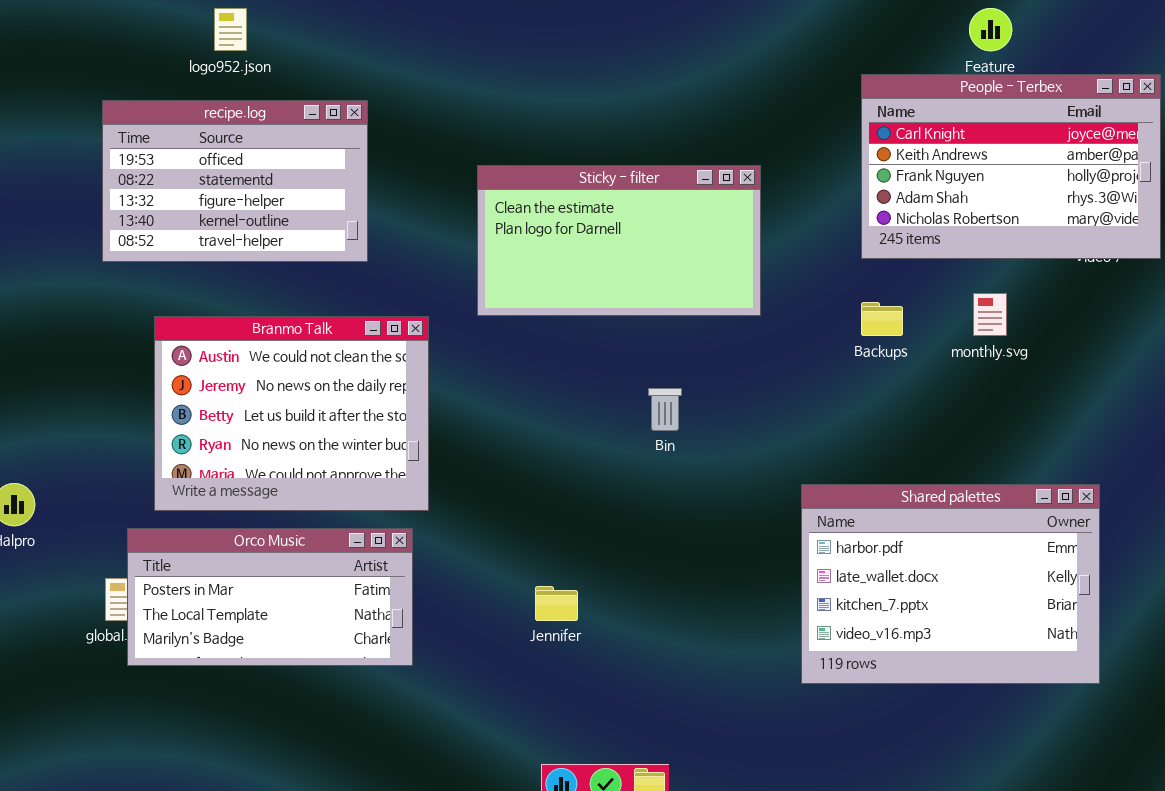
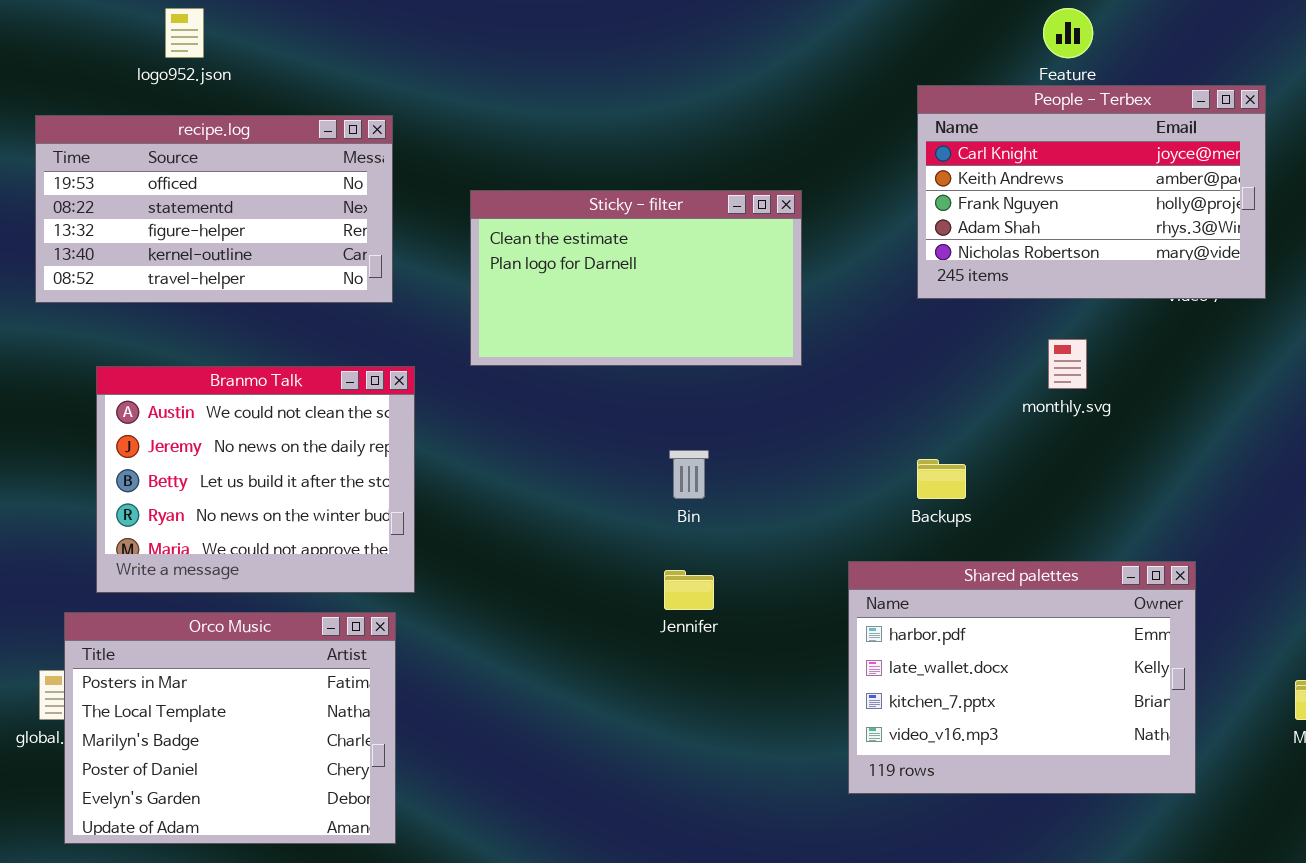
recipe.log: [102,100,368,262] -> [35,115,393,303], resized
Backups: [861,302,903,336] -> [917,459,966,499], moved
Orco Music: [127,528,413,666] -> [64,612,396,844], resized
Jennifer: [535,586,578,621] -> [664,570,714,610], moved

